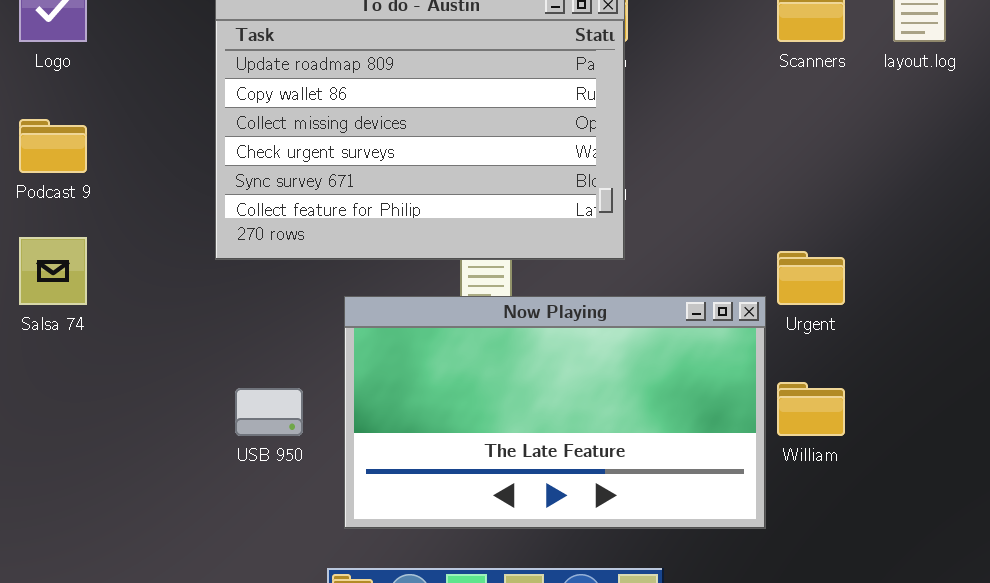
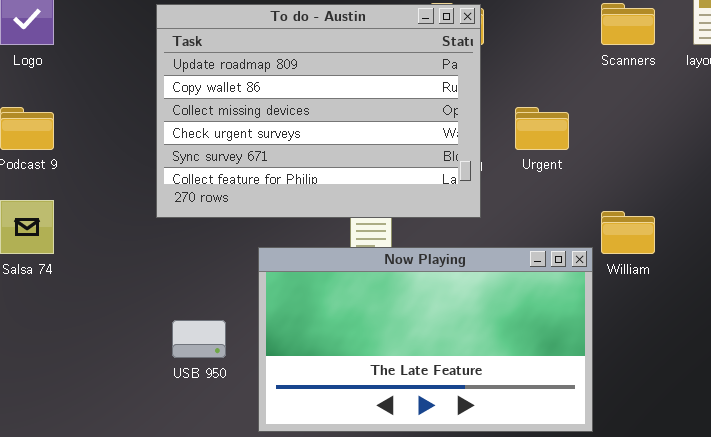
Urgent: [777,251,845,305] -> [515,107,569,150], moved
William: [777,382,845,436] -> [601,211,655,254], moved

